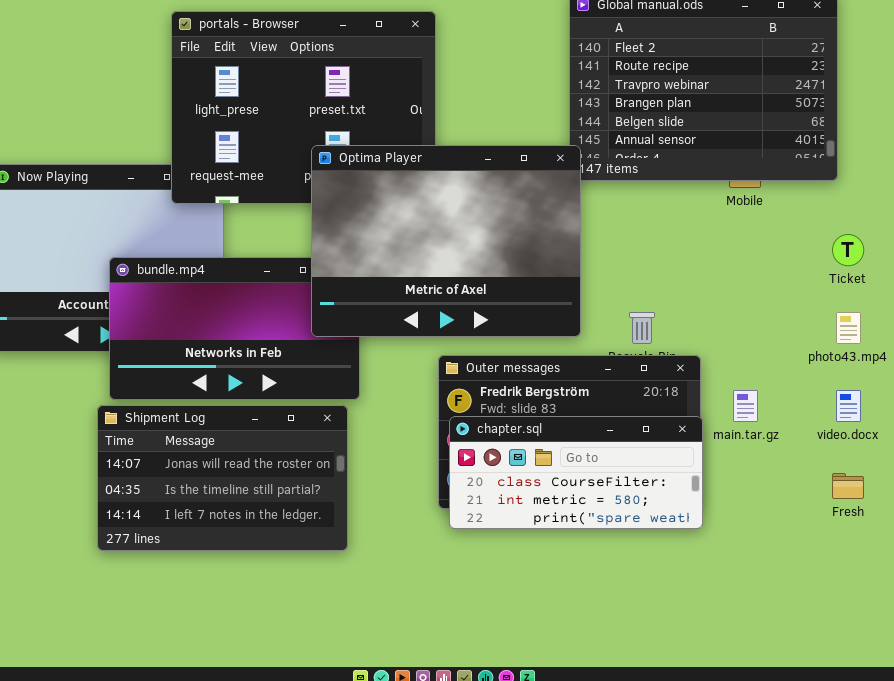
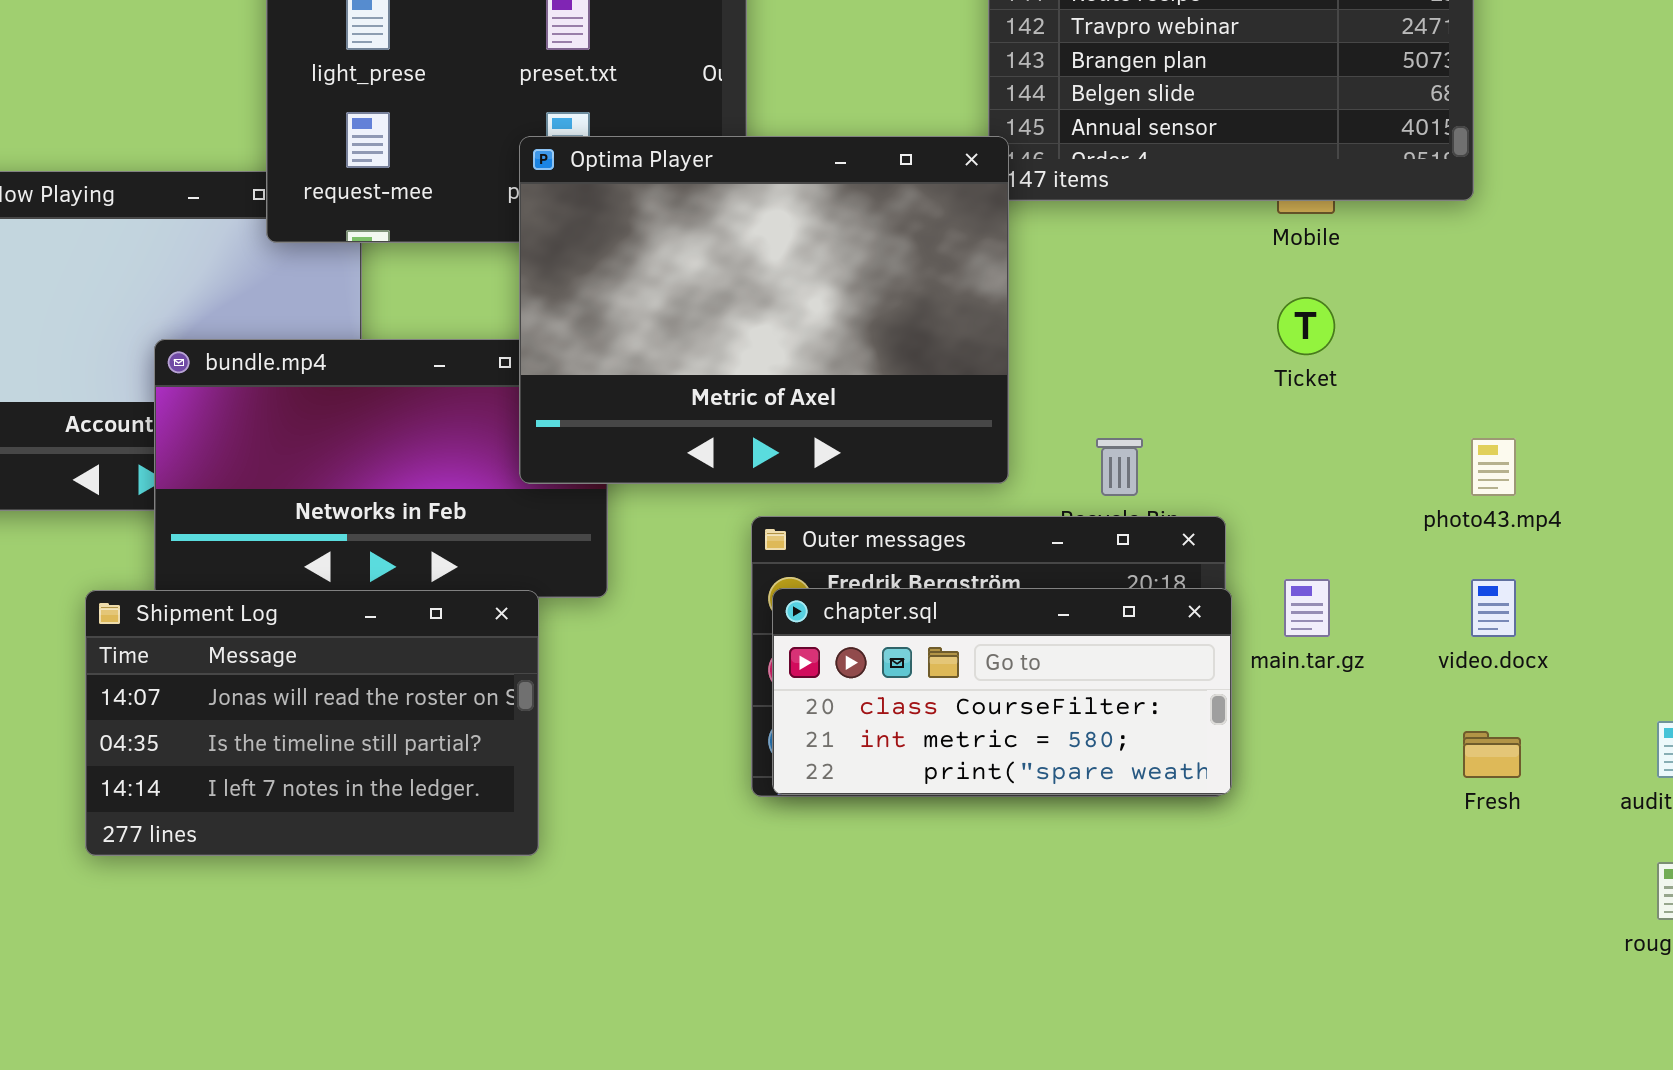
Ticket: [832,234,864,266] -> [1277,297,1335,355], moved
Shipment Log: [97,405,348,551] -> [85,590,539,856], moved
chapter.sql: [449,416,703,529] -> [772,588,1232,795], moved

